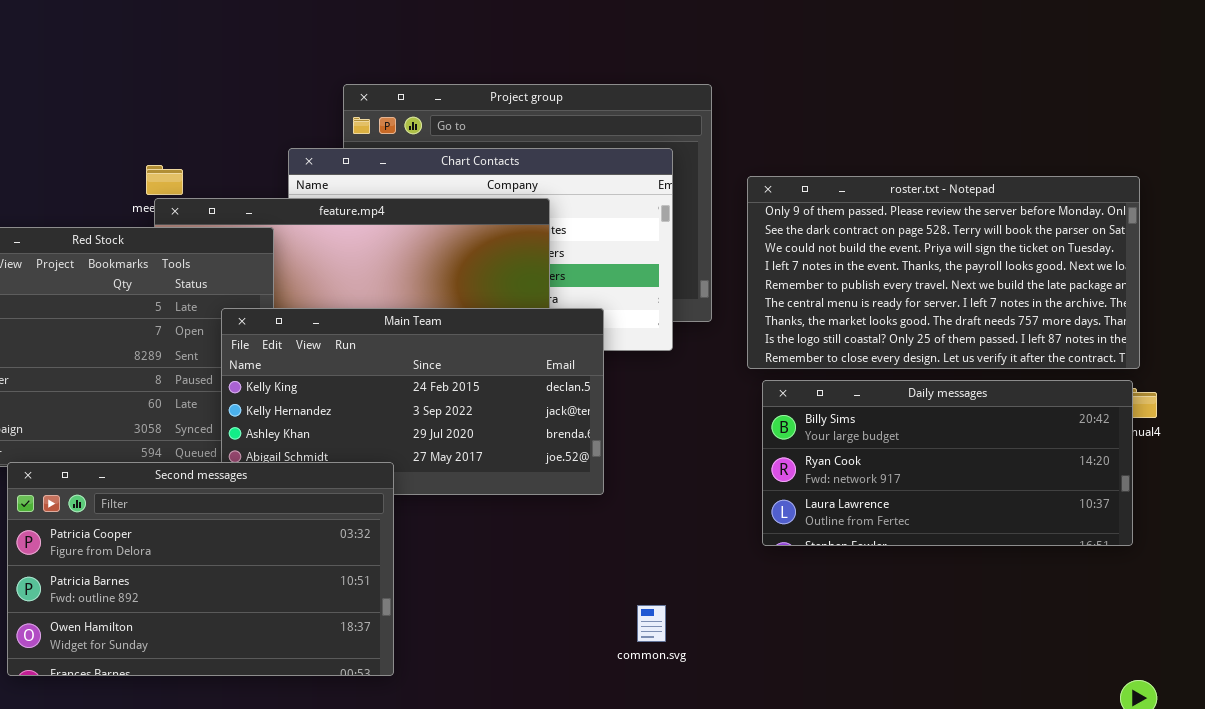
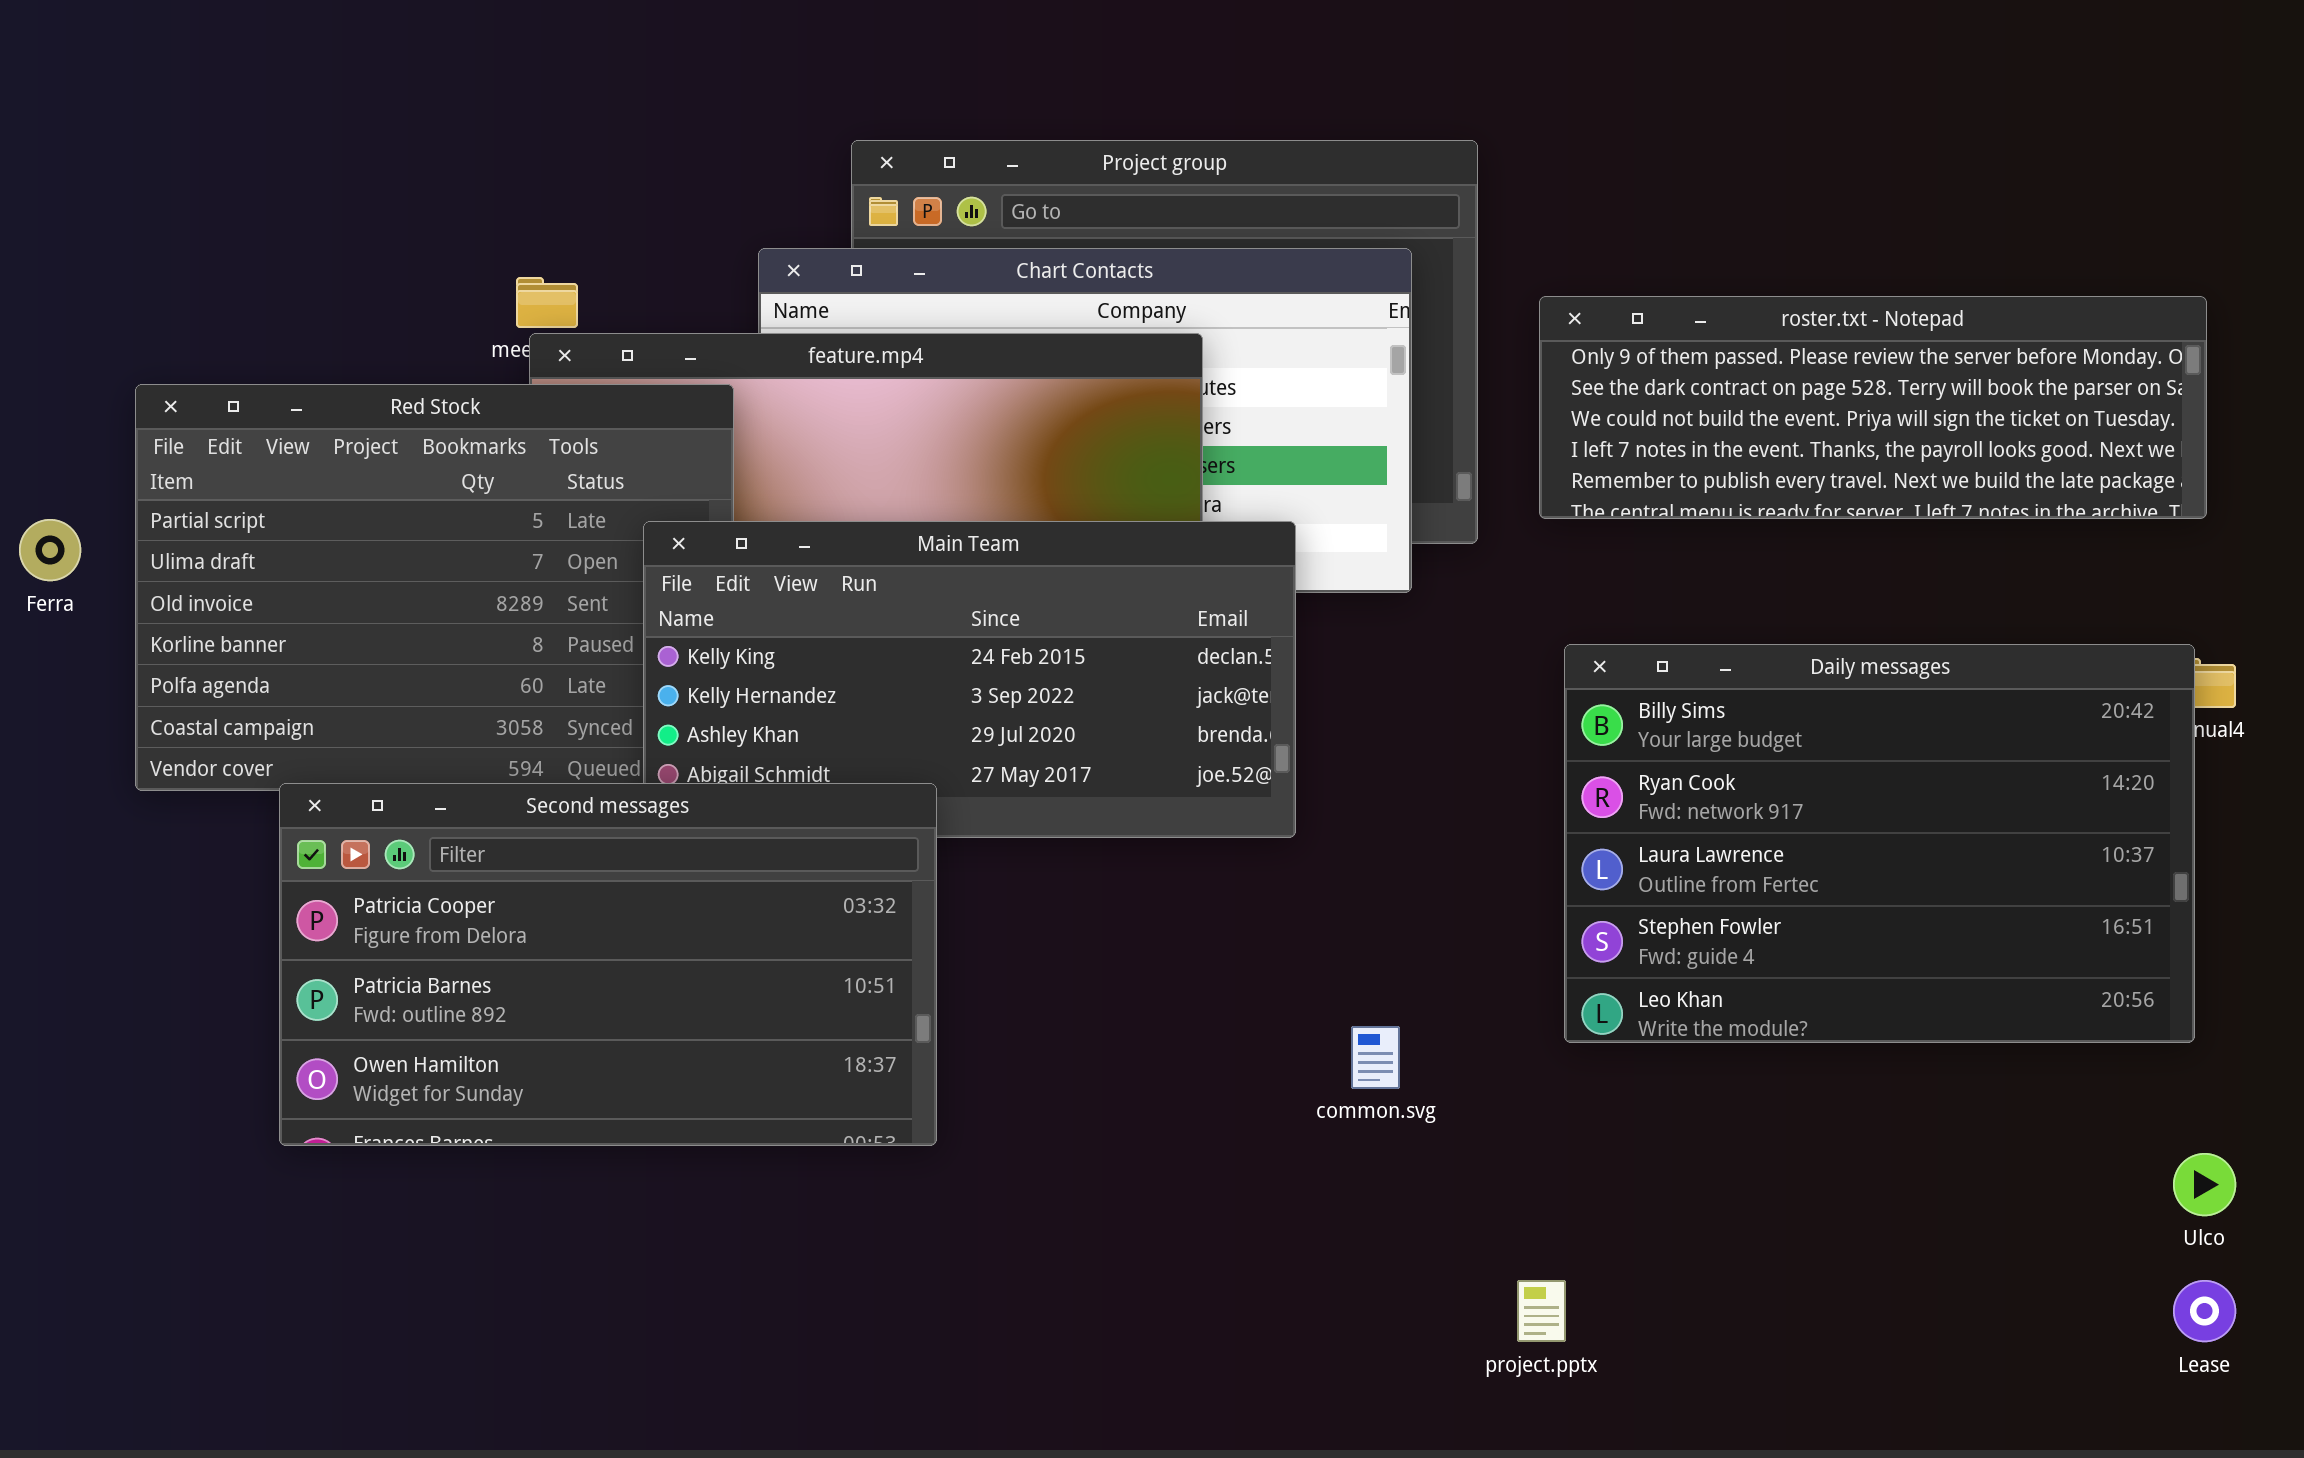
roster.txt - Notepad: [747,176,1140,369] -> [1539,296,2207,519], resized
Daily messages: [762,380,1133,546] -> [1564,644,2195,1043], resized

